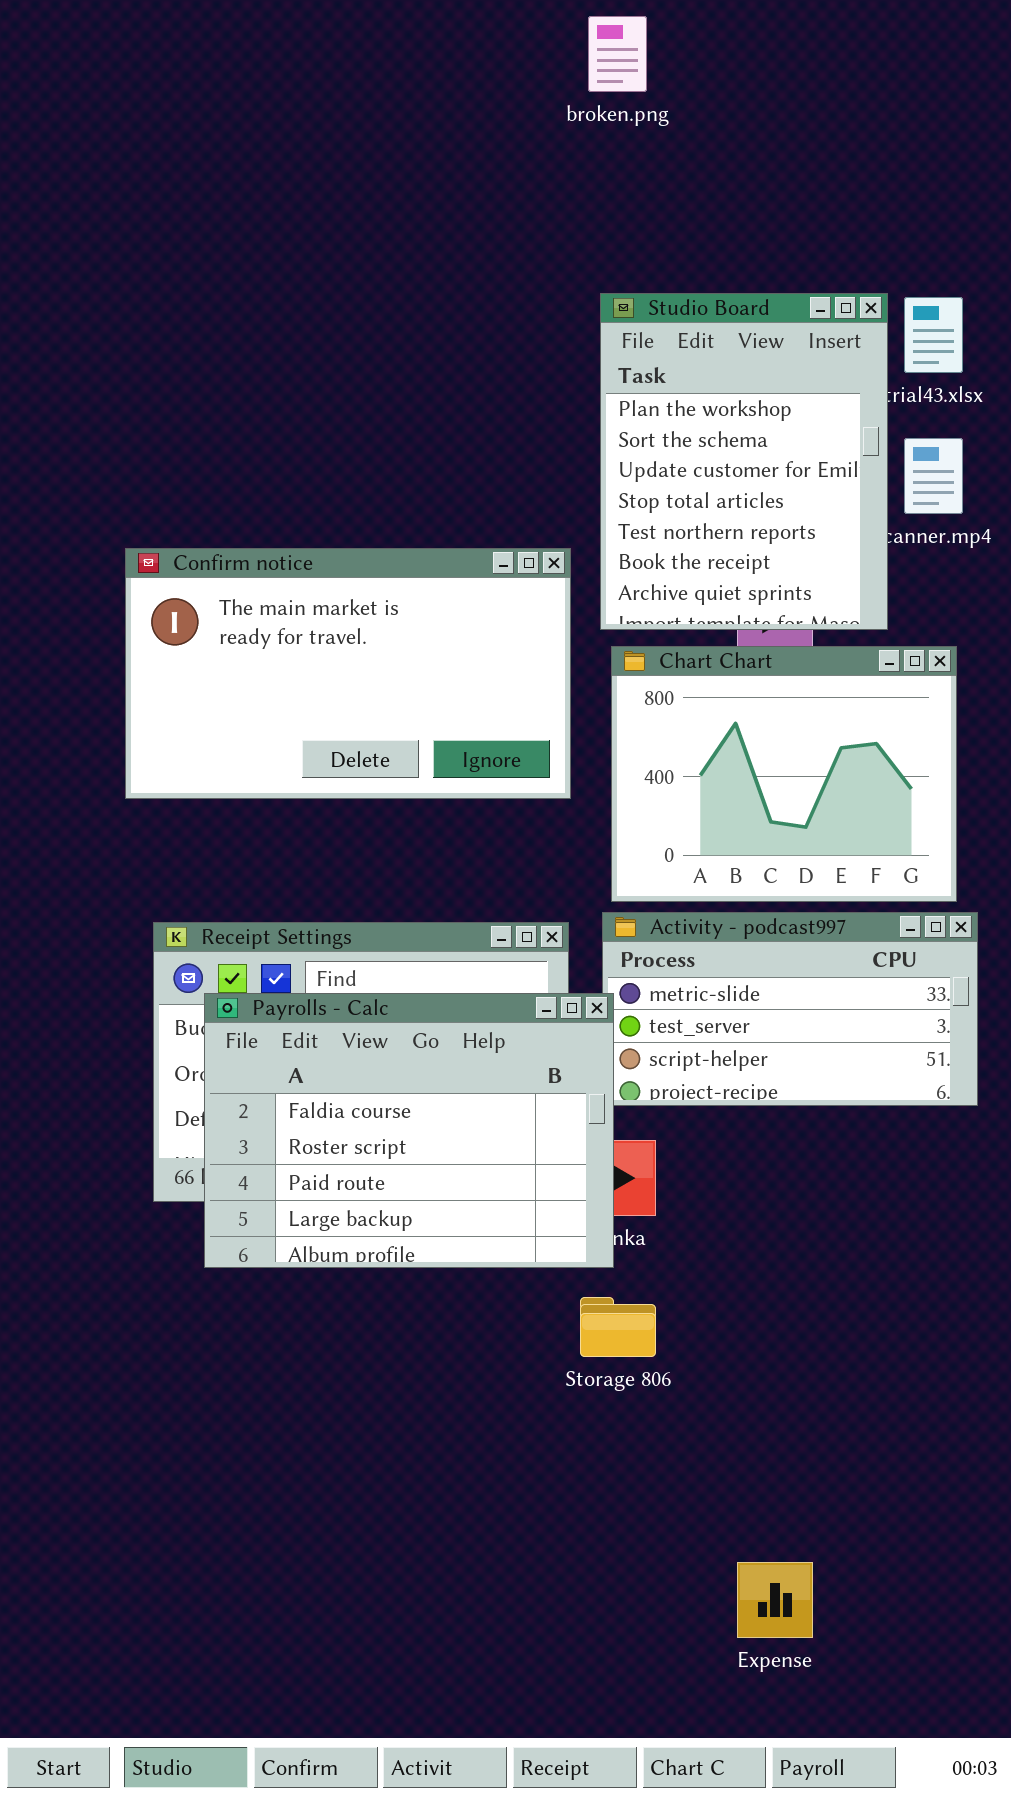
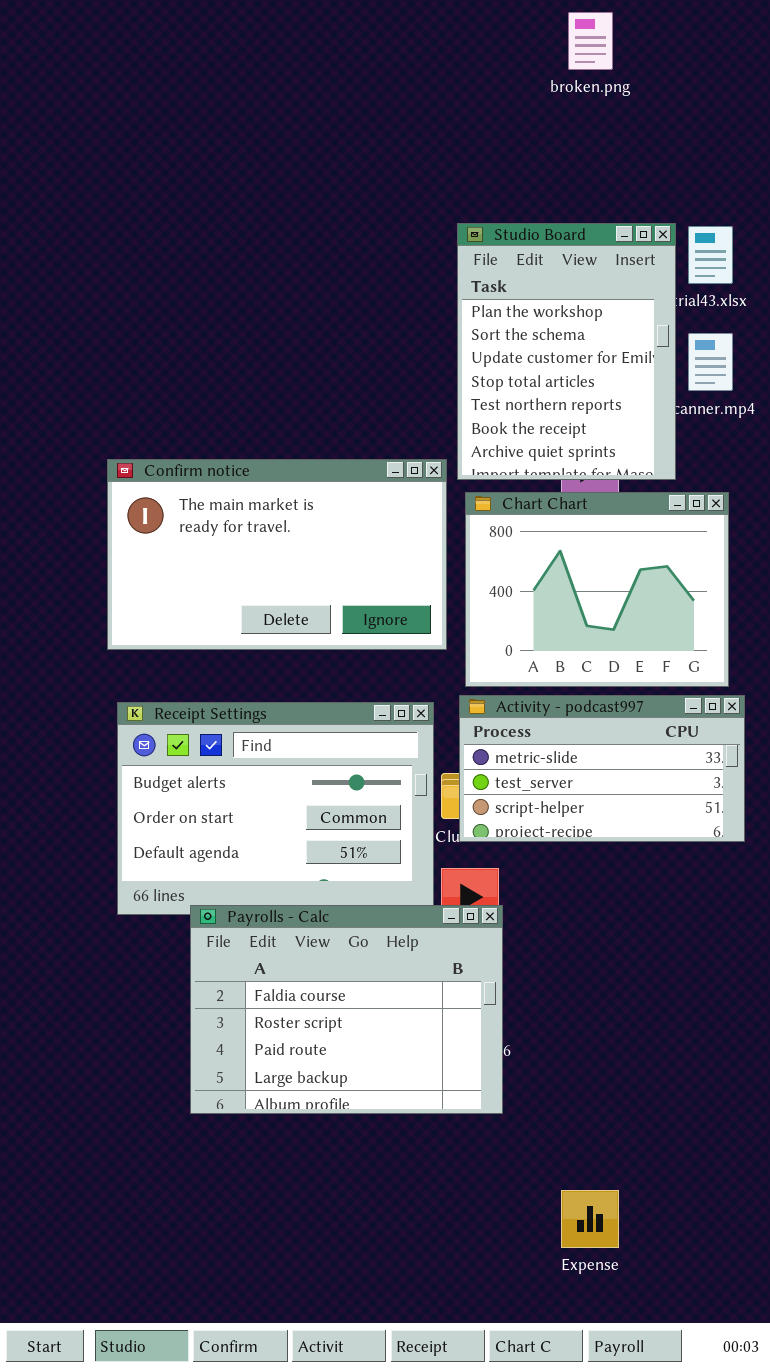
broken.png: [588,16,647,92] -> [568,12,613,70], moved
Confirm notice: [125,548,571,799] -> [107,459,447,650], moved
Payrolls - Calc: [204,993,614,1268] -> [190,905,503,1114], moved

